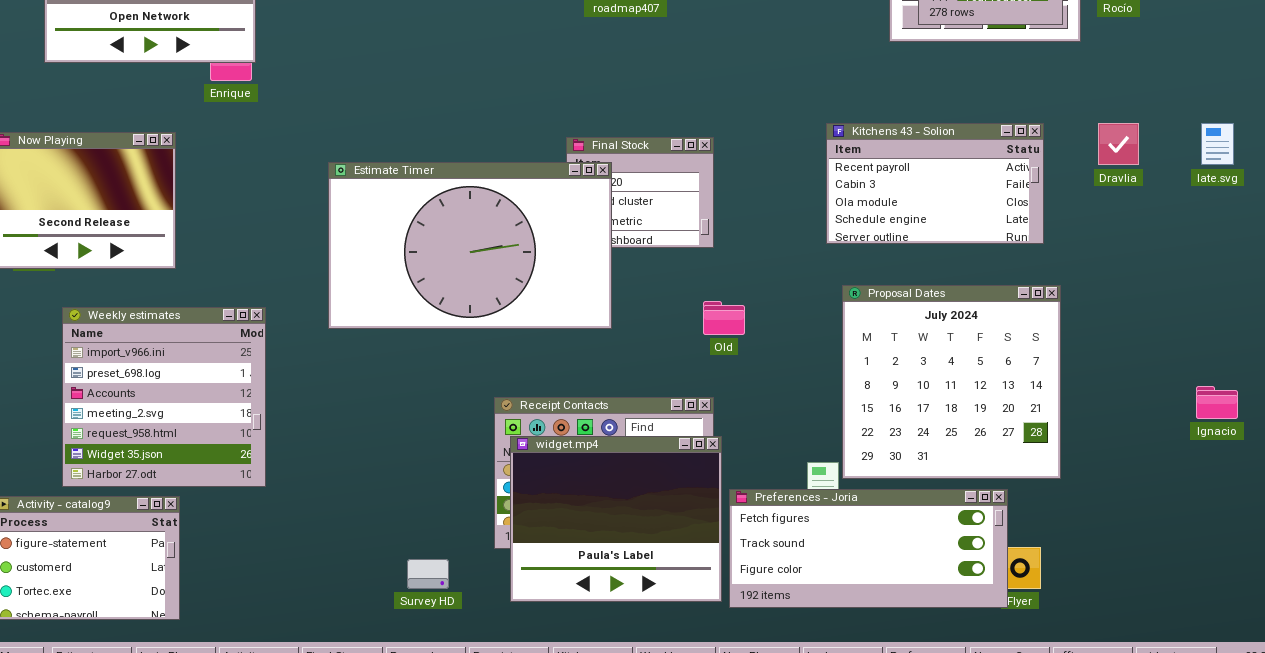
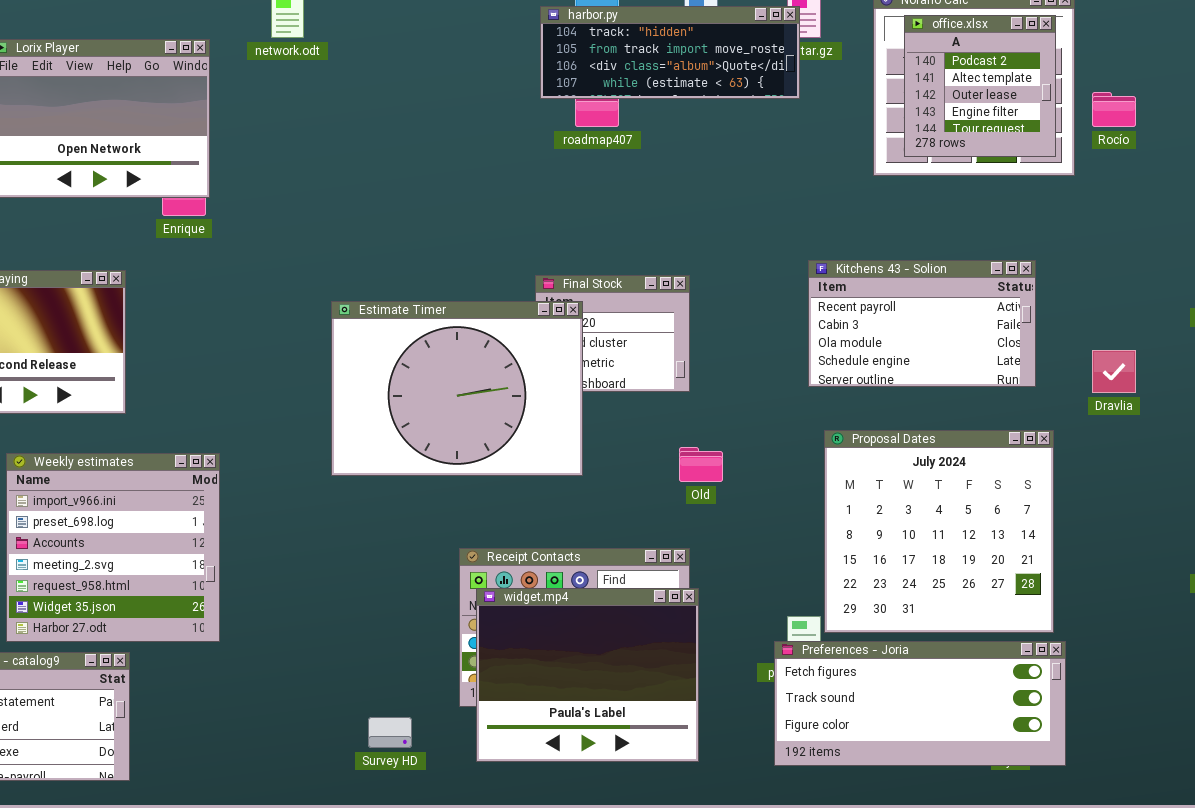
Dravlia: [1098,123,1139,165] -> [1092,350,1136,393], moved
Estimate Timer: [328,162,612,329] -> [331,301,583,476], resized
Preferences - Joria: [729,489,1008,608] -> [774,641,1066,766], moved

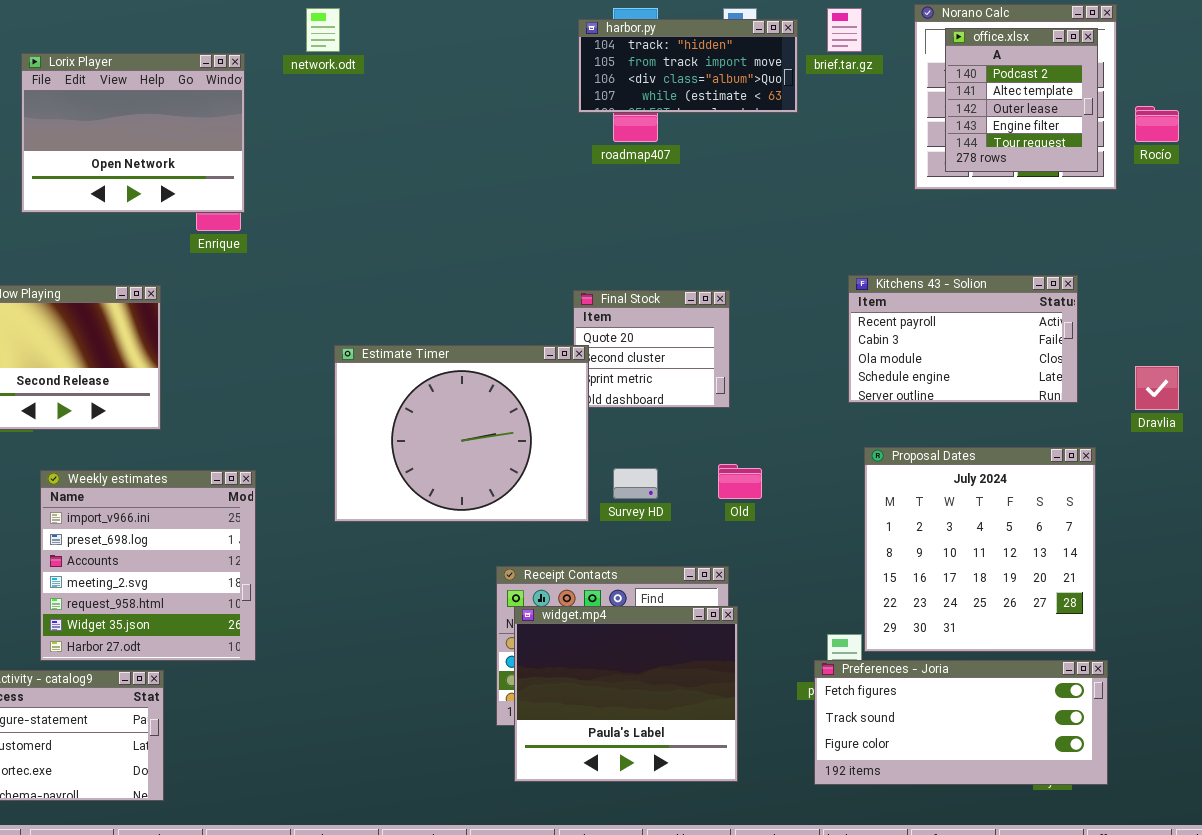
harbor.py: [540,6,800,99] -> [578,19,798,113], resized
Estimate Timer: [331,301,583,476] -> [334,345,589,522], moved
Survey HD: [368,717,412,748] -> [613,468,658,499], moved

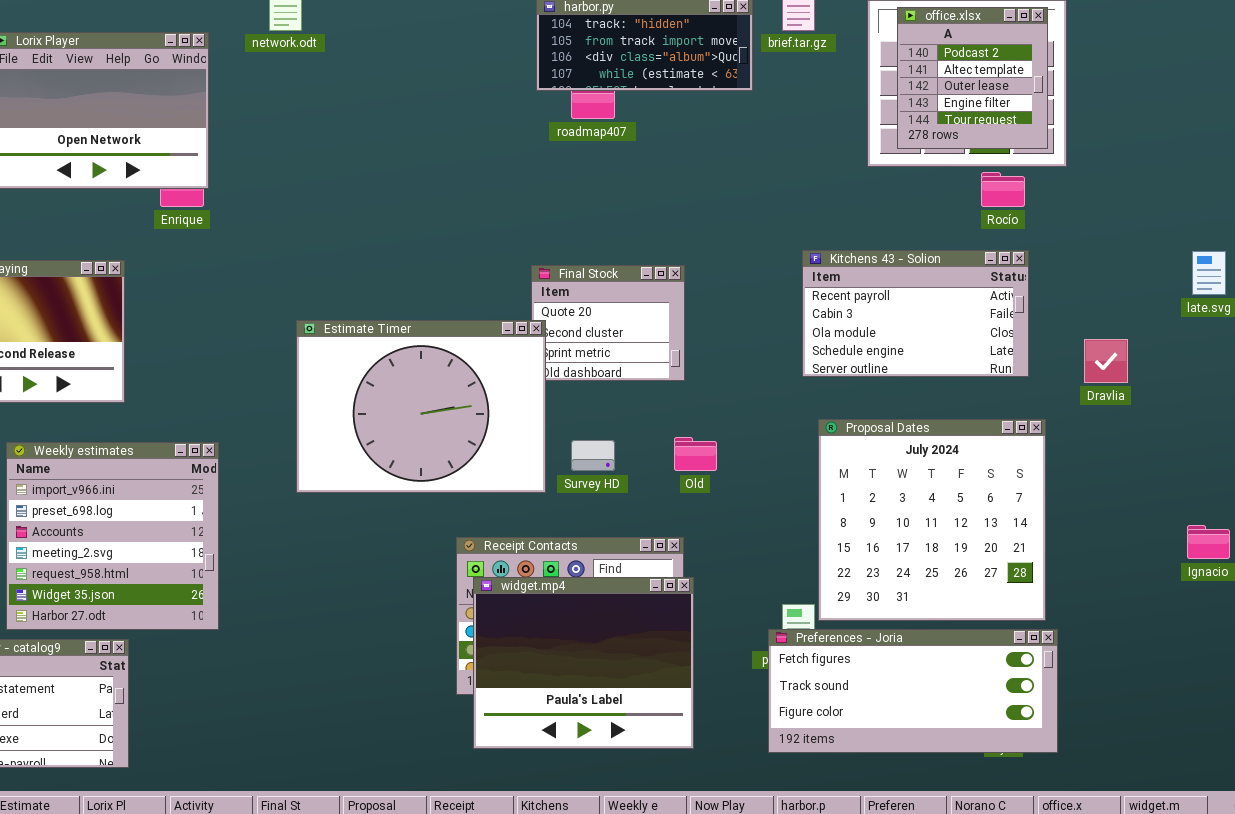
Rocío: [1135,106,1179,142] -> [981,172,1025,207], moved

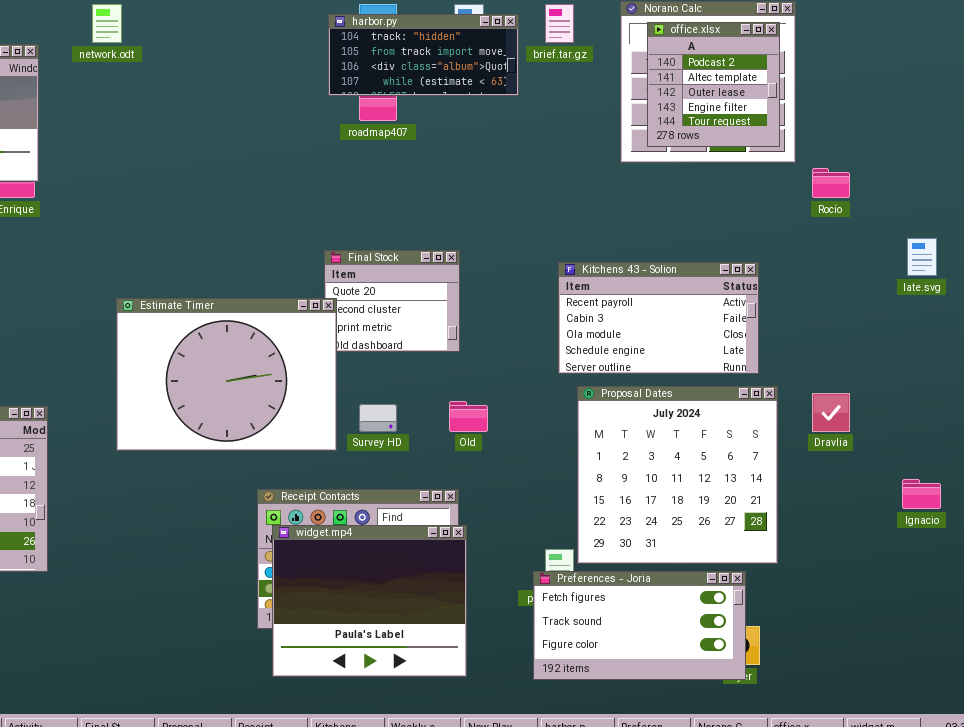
Rocío: [981,172,1025,207] -> [812,168,850,198], moved
Kitchens 43 - Solion: [802,250,1029,377] -> [558,262,759,374], moved
Dravlia: [1084,339,1128,383] -> [812,393,850,432], moved
Preferences - Joria: [768,629,1058,753] -> [533,571,746,680], resized

